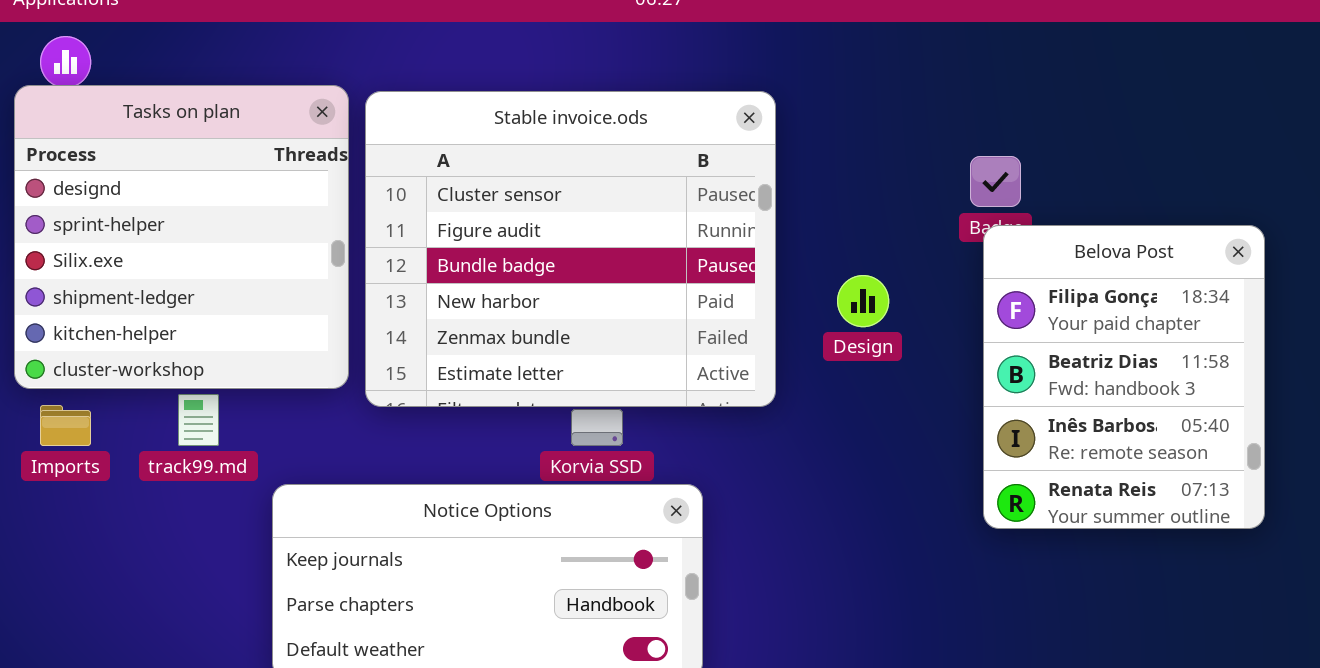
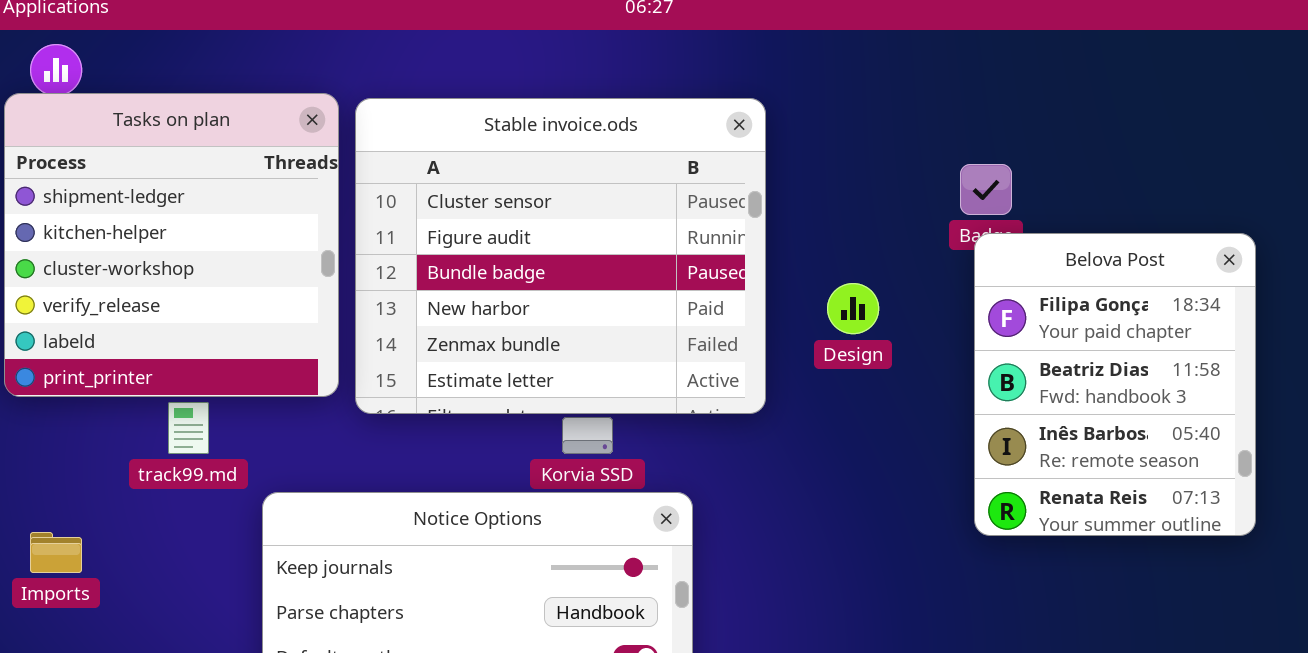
Tasks on plan: [14,85,349,389] -> [4,93,339,397], scrolled down 3 rows
Imports: [40,405,91,446] -> [30,532,82,573], moved

